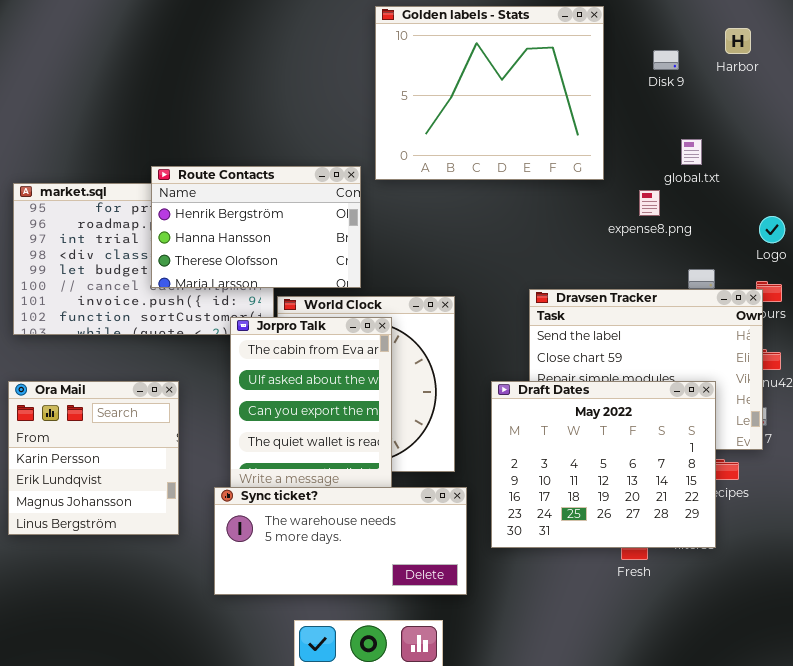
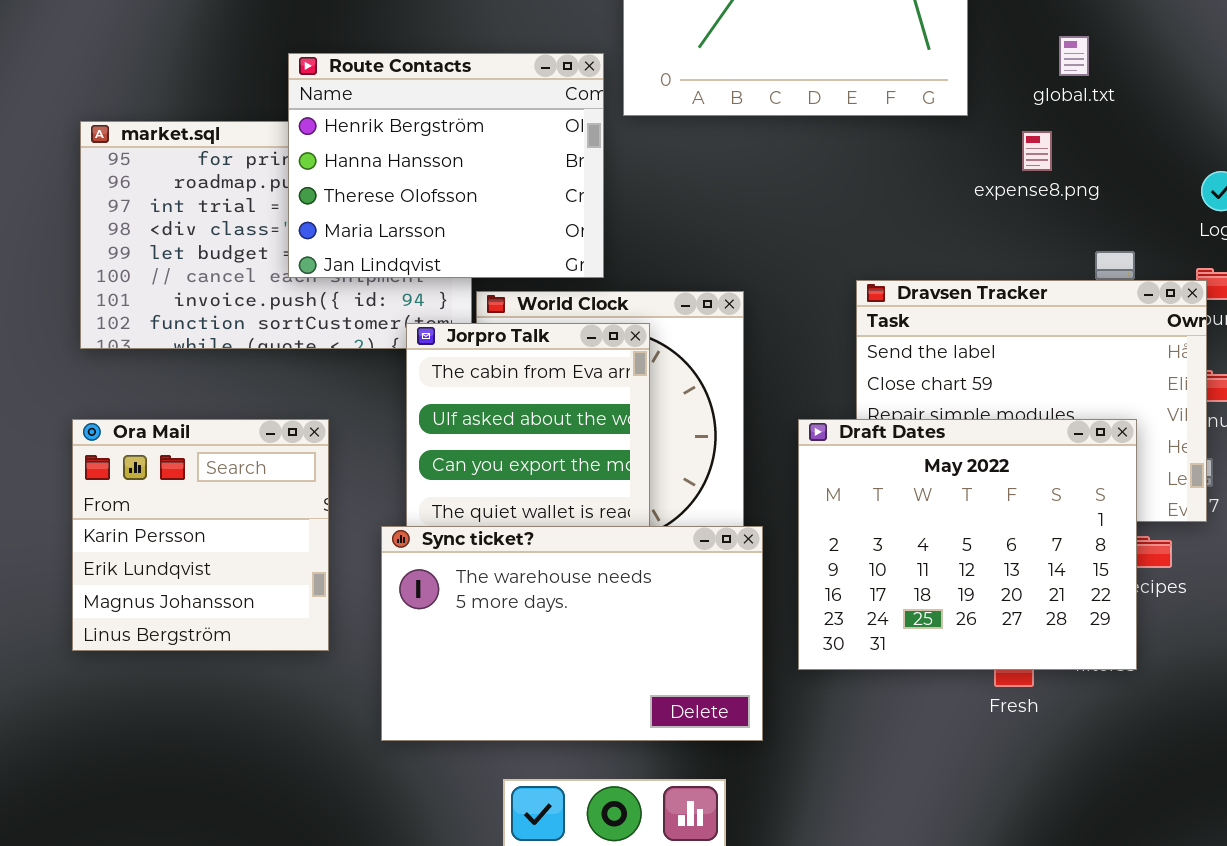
global.txt: [681,139,702,165] -> [1059,36,1089,76], moved
Route Contacts: [151,166,361,288] -> [288,53,604,278], resized
Sync ticket?: [214,487,467,595] -> [381,526,763,741], resized

